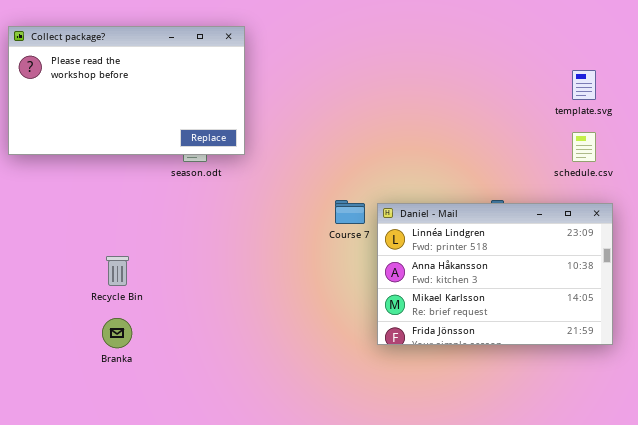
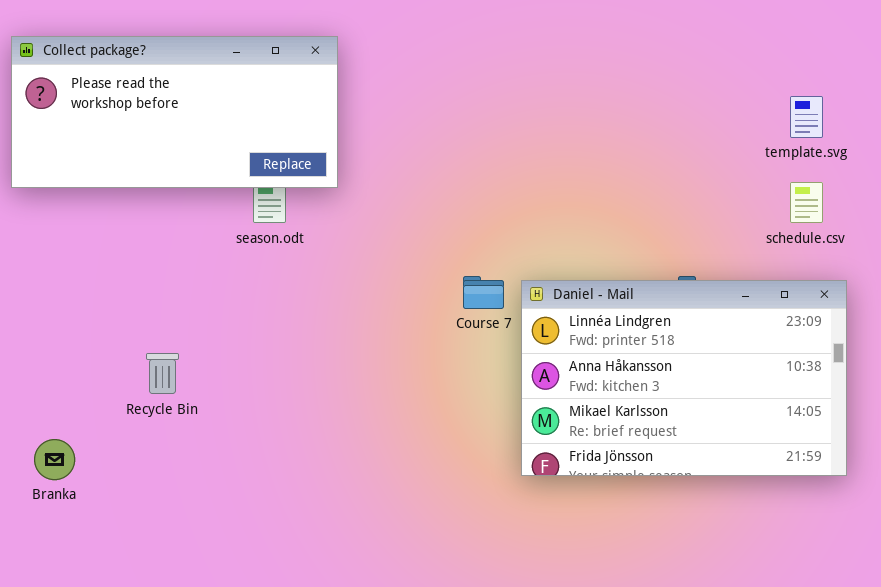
Collect package?: [8,26,245,155] -> [11,36,338,188], resized
Branka: [102,318,132,348] -> [34,439,75,480], moved

